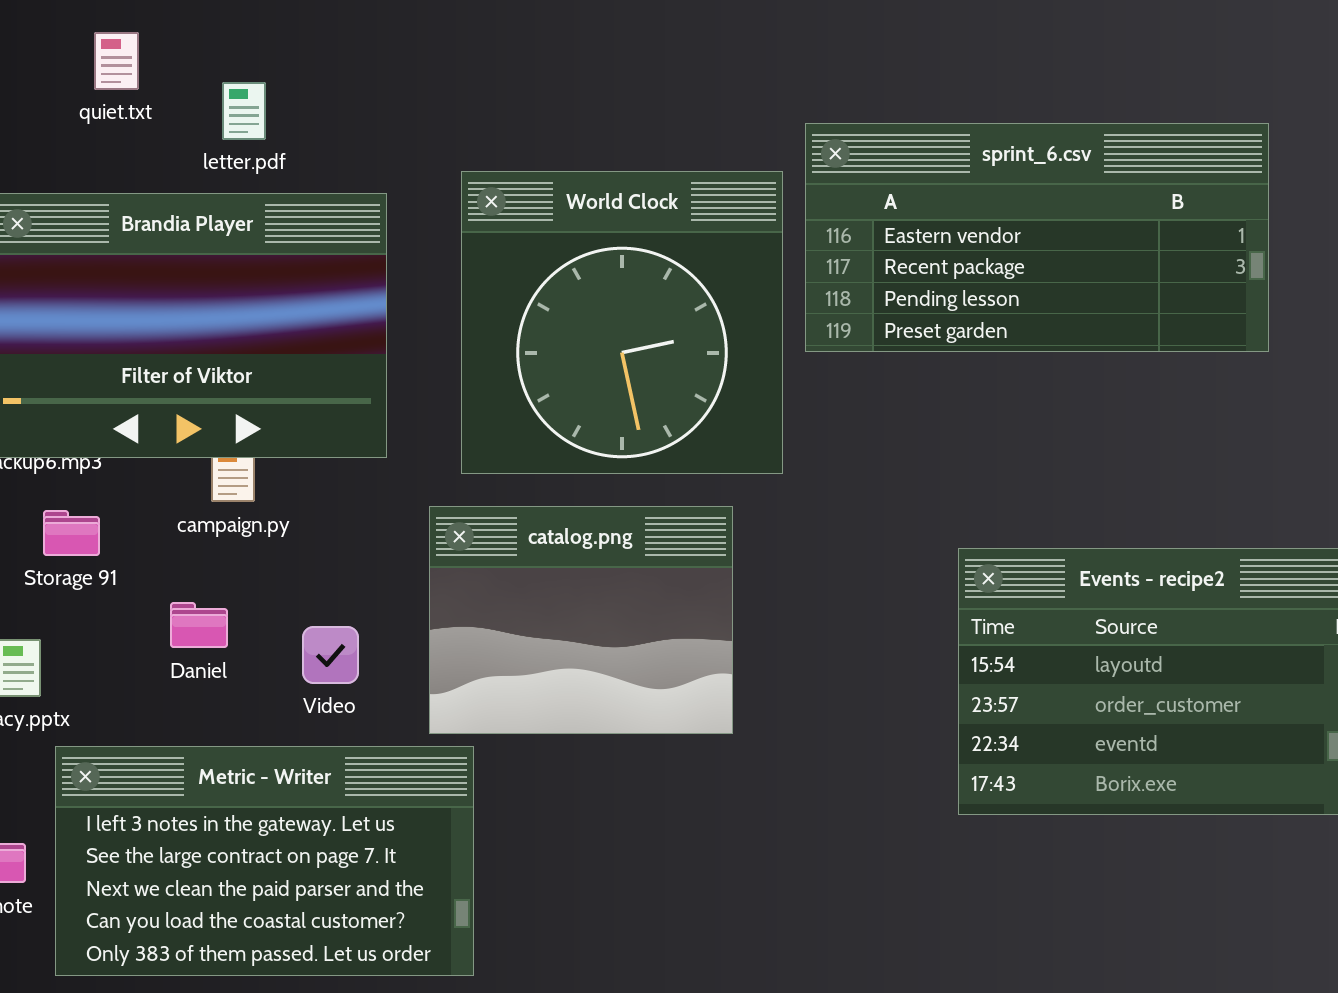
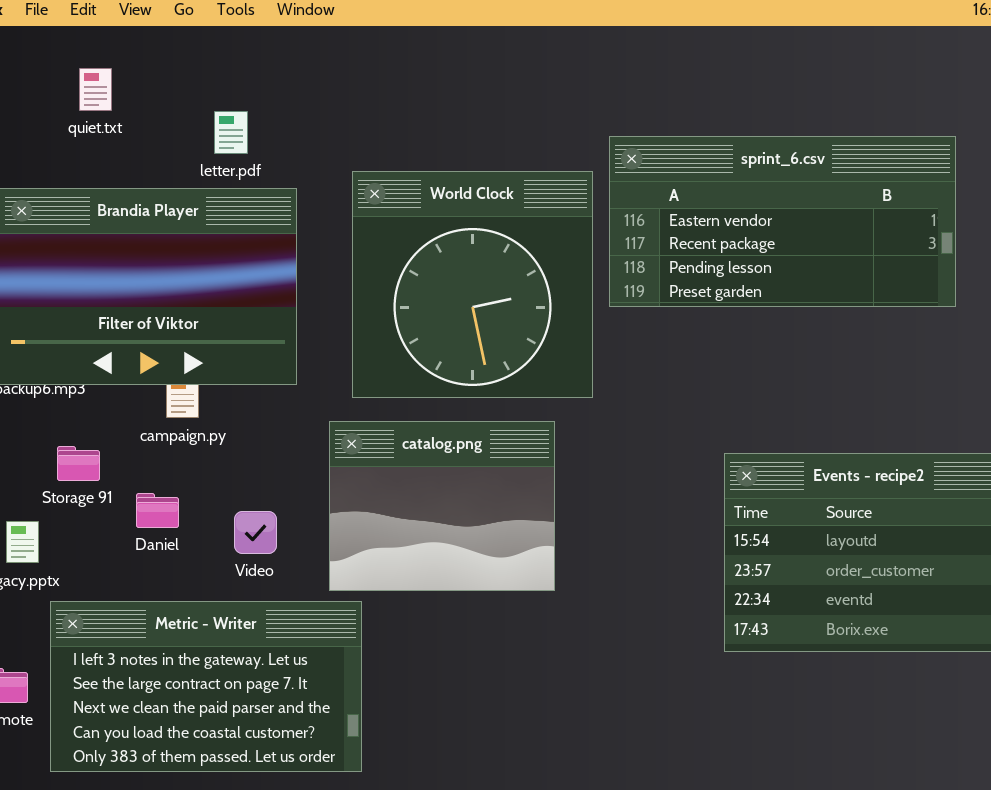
letter.pdf: [222,82,266,140] -> [214,111,248,154], moved
Storage 91: [43,510,100,556] -> [57,446,100,481], moved

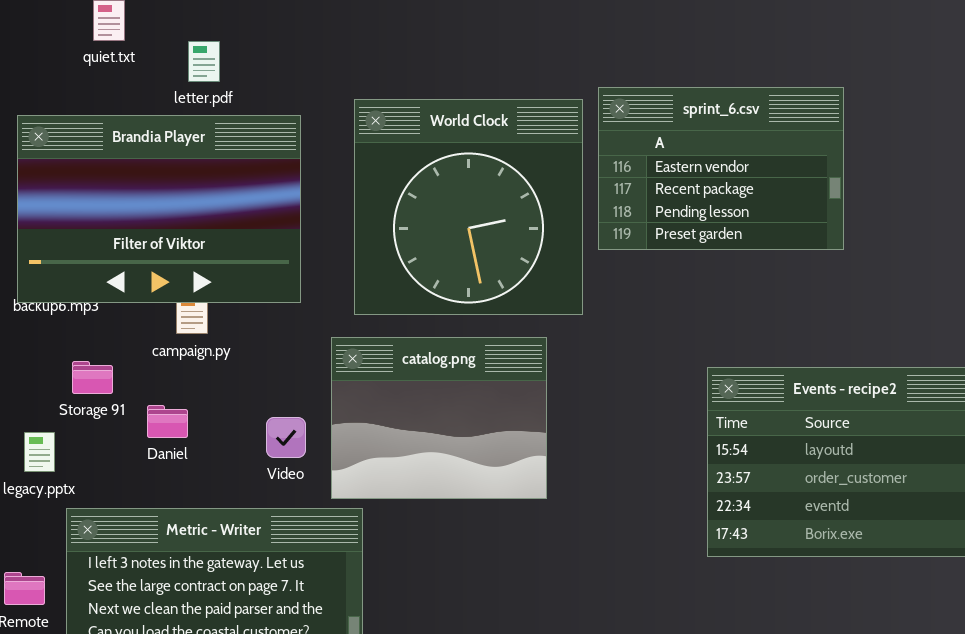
letter.pdf: [214,111,248,154] -> [188,41,220,82], moved
sprint_6.csv: [609,136,956,307] -> [598,87,844,250], moved, resized
Video: [234,511,277,554] -> [266,417,306,458], moved

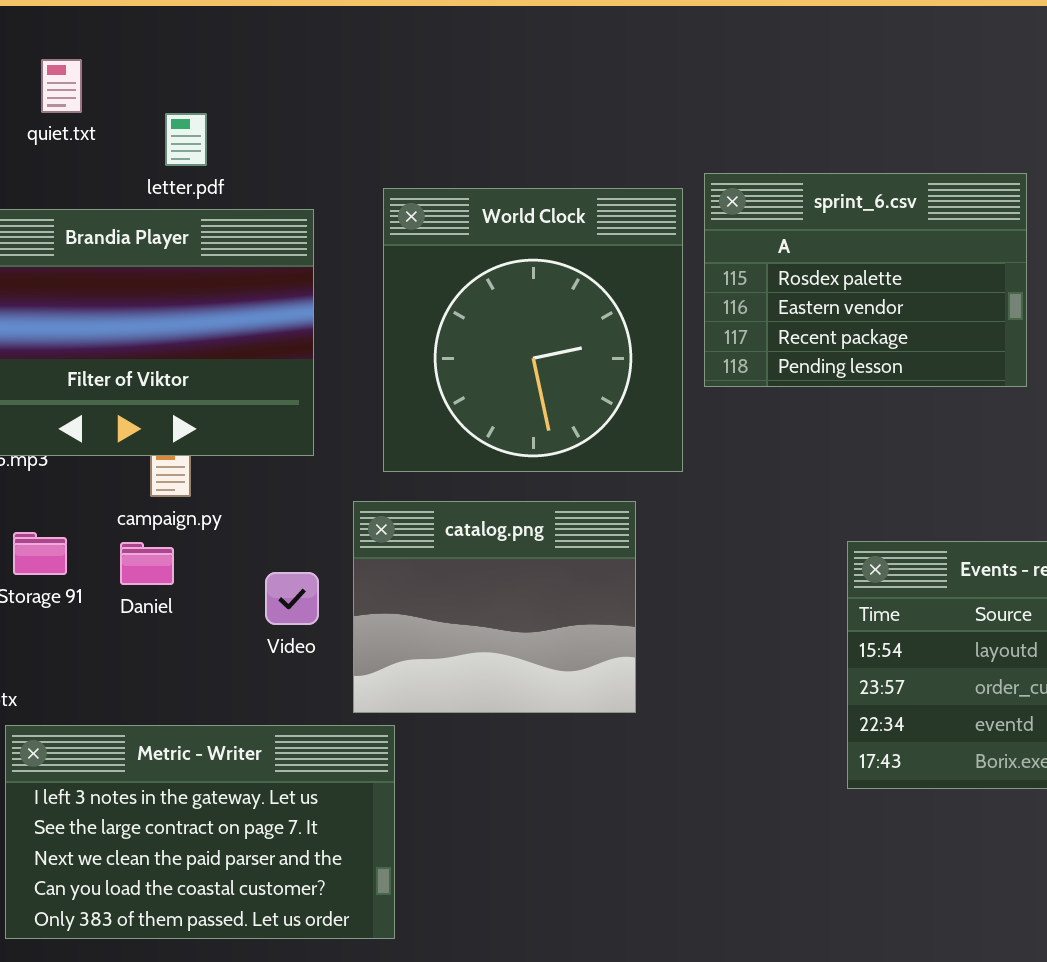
sprint_6.csv: [598,87,844,250] -> [704,173,1027,387], scrolled up 1 row
Daniel: [147,405,188,438] -> [120,542,174,585], moved
Video: [266,417,306,458] -> [265,572,319,625], moved

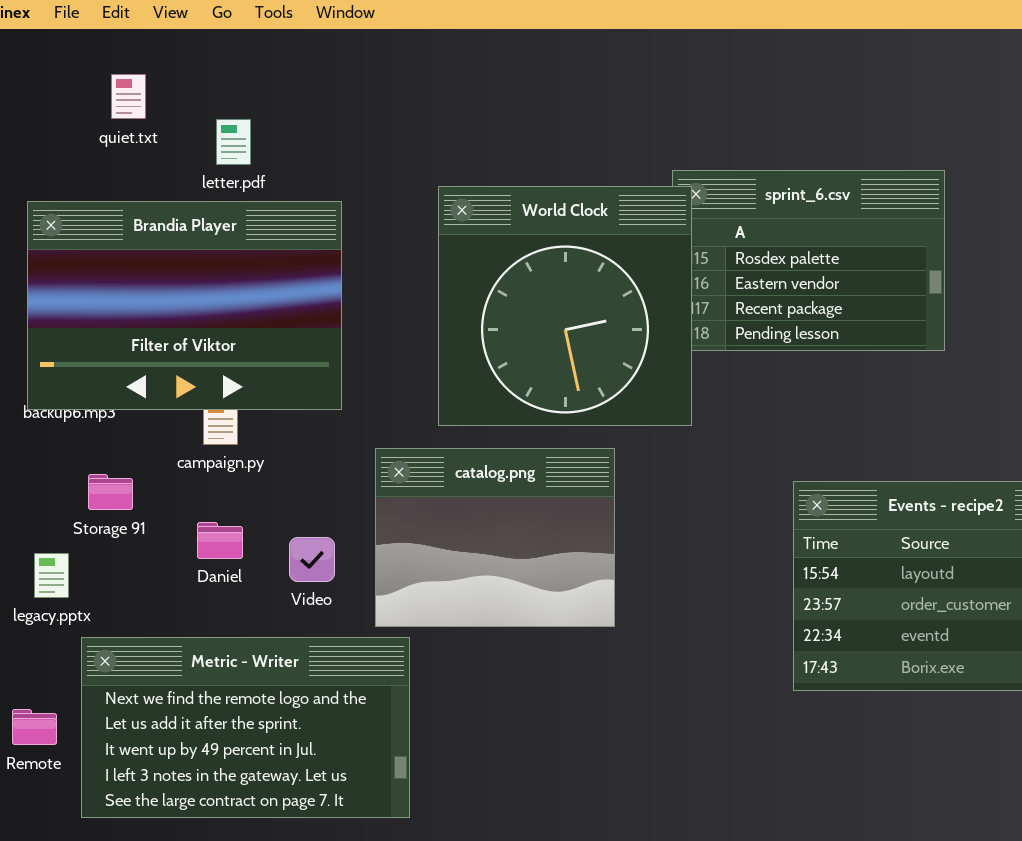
World Clock: [383,188,683,472] -> [438,186,692,426], moved
Daniel: [120,542,174,585] -> [197,522,243,559], moved
Video: [265,572,319,625] -> [289,537,335,582], moved
Metric - Writer: [5,725,395,939] -> [81,637,410,818], scrolled up 3 rows

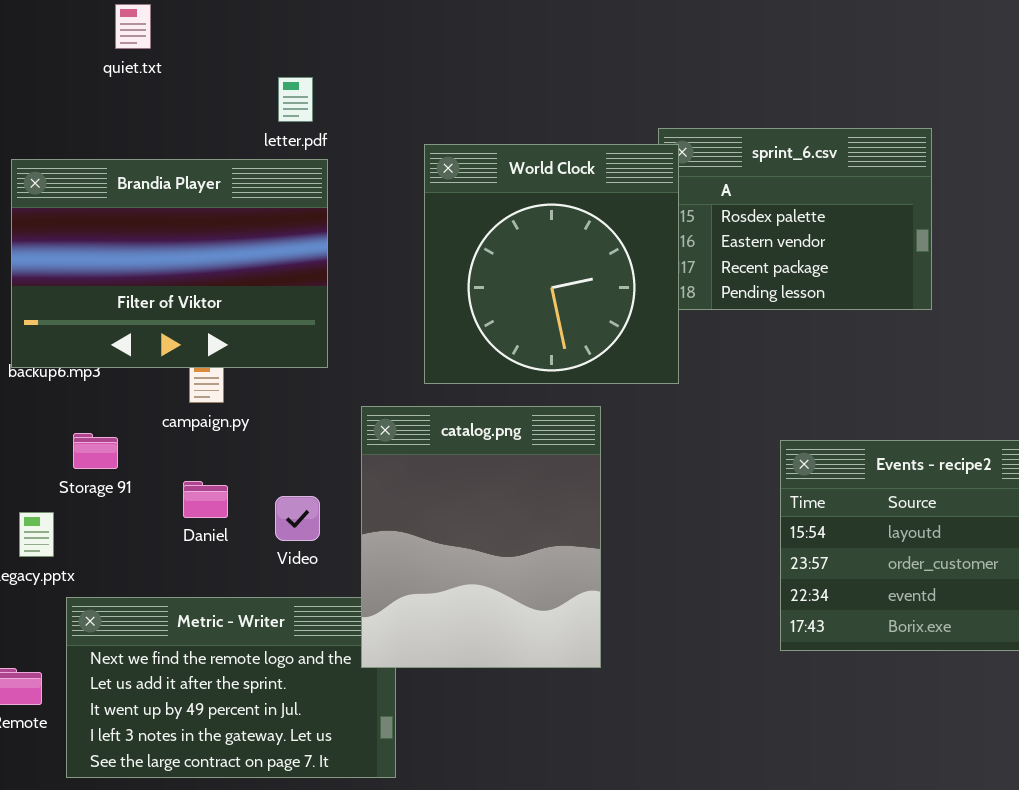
quiet.txt: [111,74,146,119] -> [115,4,151,49], moved
letter.pdf: [216,119,251,165] -> [278,77,313,122], moved
catalog.png: [375,448,615,627] -> [361,406,601,668], resized

